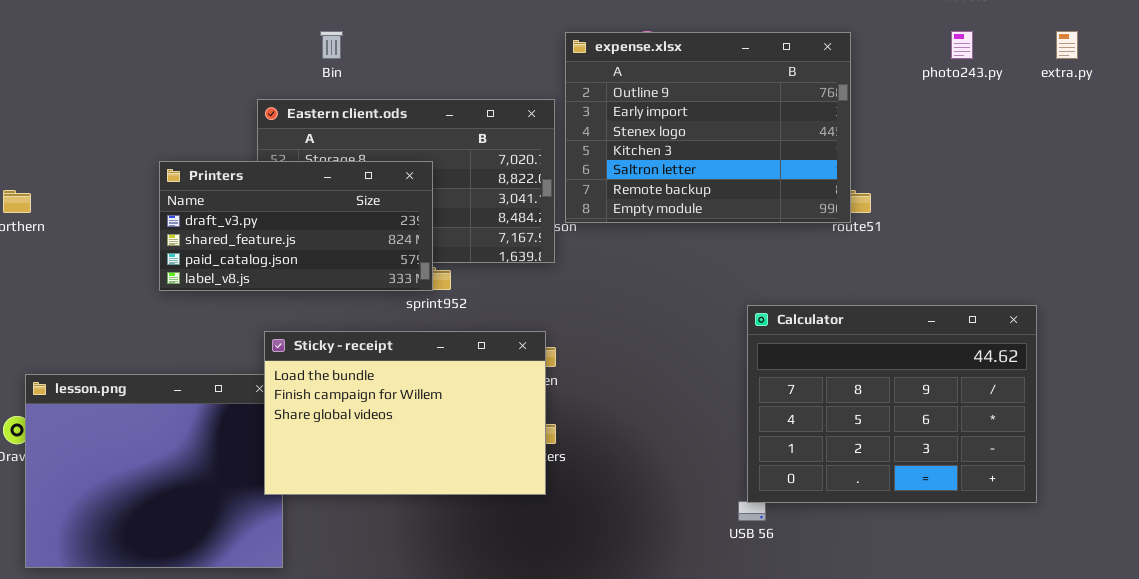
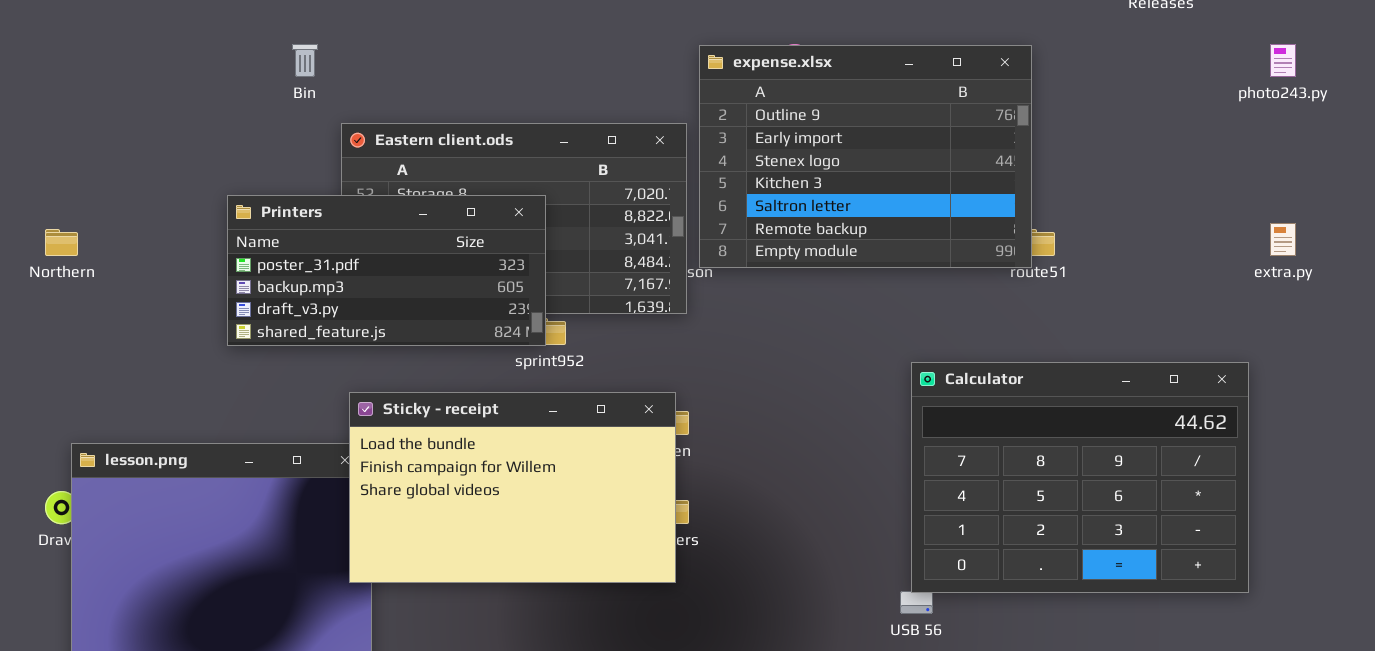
Bin: [320,31,343,59] -> [292,44,318,77], moved
photo243.py: [951,31,973,59] -> [1270,44,1296,77], moved
extra.py: [1056,31,1078,59] -> [1270,223,1296,256], moved
Printers: [159,161,433,291] -> [227,195,546,346], scrolled up 2 rows

